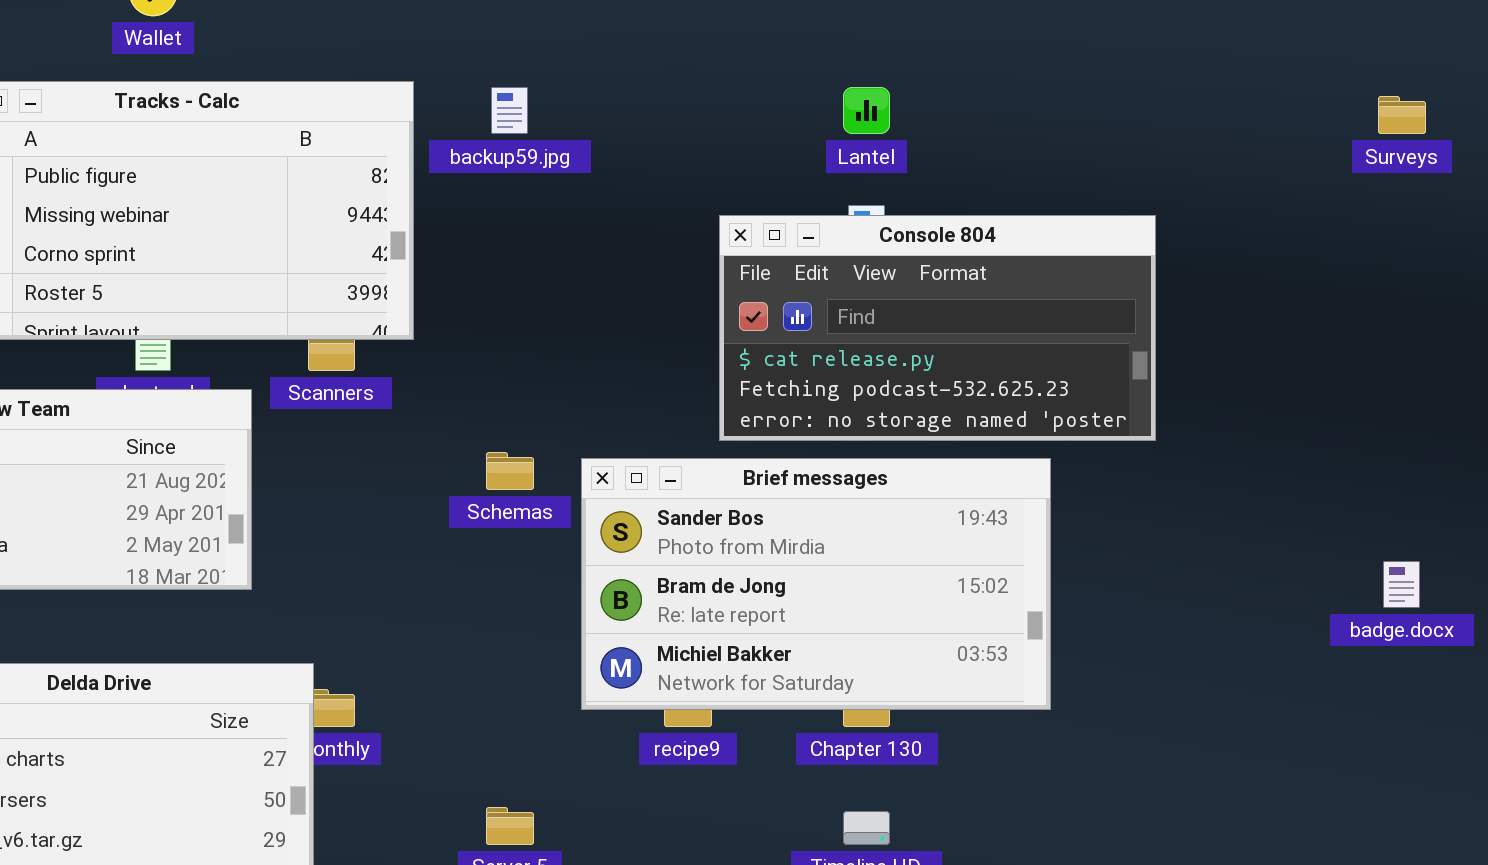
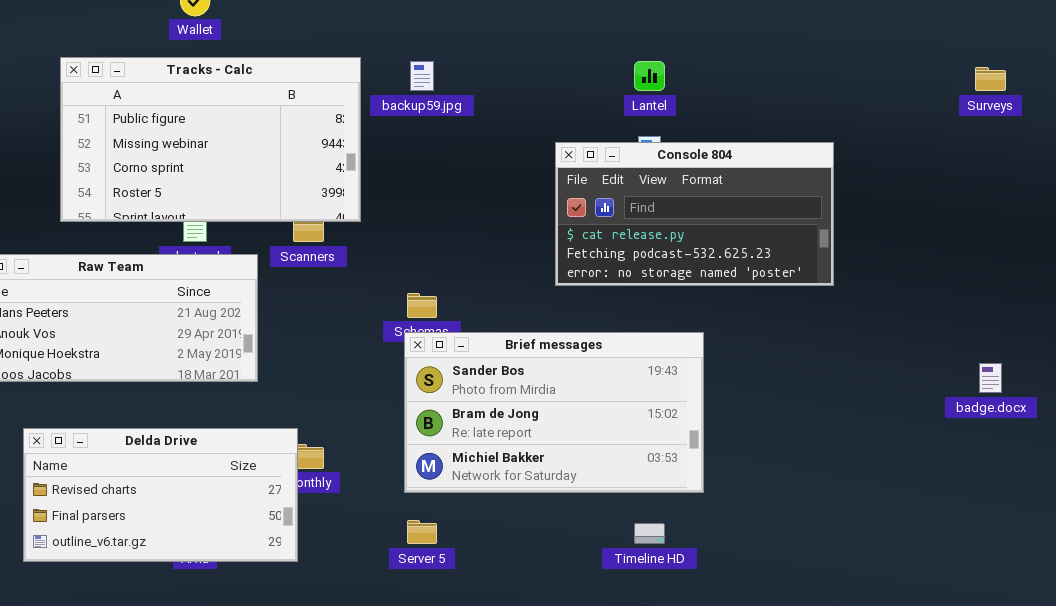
Brief messages: [581,458,1051,710] -> [404,332,704,493], moved

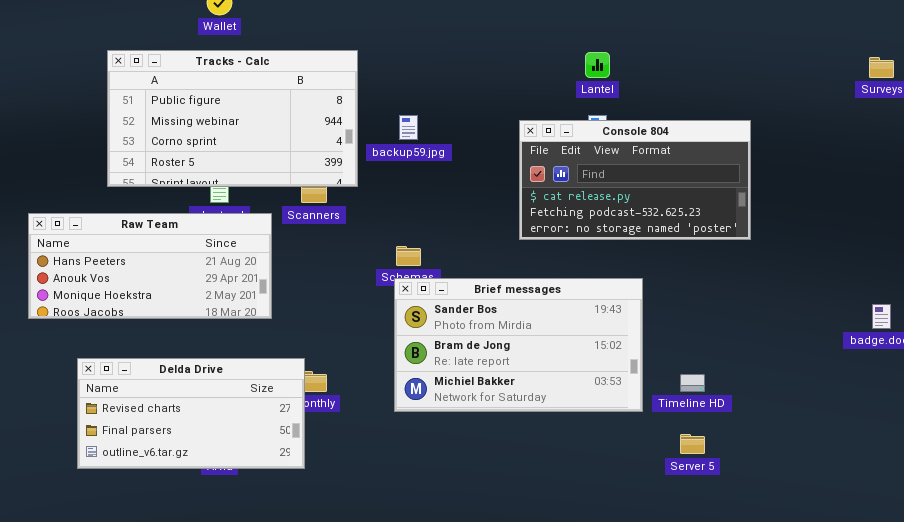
backup59.jpg: [410,61,434,91] -> [399,115,418,140], moved
Server 5: [407,520,437,544] -> [680,434,705,454], moved
Timeline HD: [634,523,665,544] -> [680,374,705,392], moved

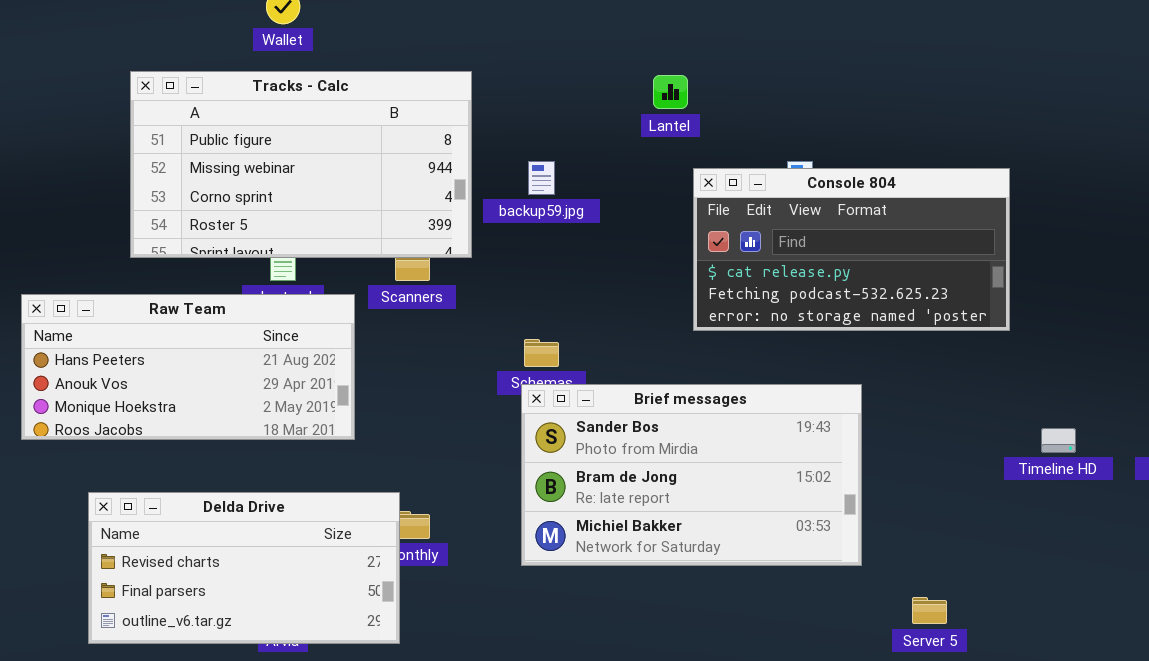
Lantel: [585,52,610,78] -> [653,75,688,109], moved
Timeline HD: [680,374,705,392] -> [1041,428,1076,453], moved

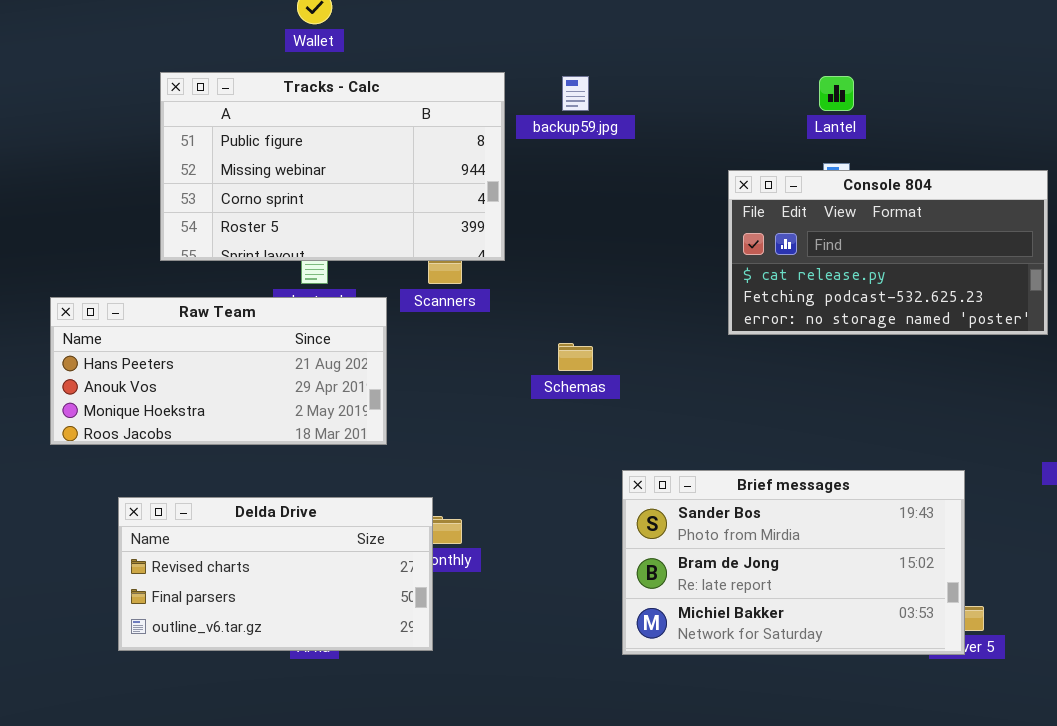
Lantel: [653,75,688,109] -> [819,76,854,111], moved
backup59.jpg: [528,161,555,195] -> [562,76,589,111], moved
Brief messages: [521,384,862,566] -> [622,470,965,655], moved

